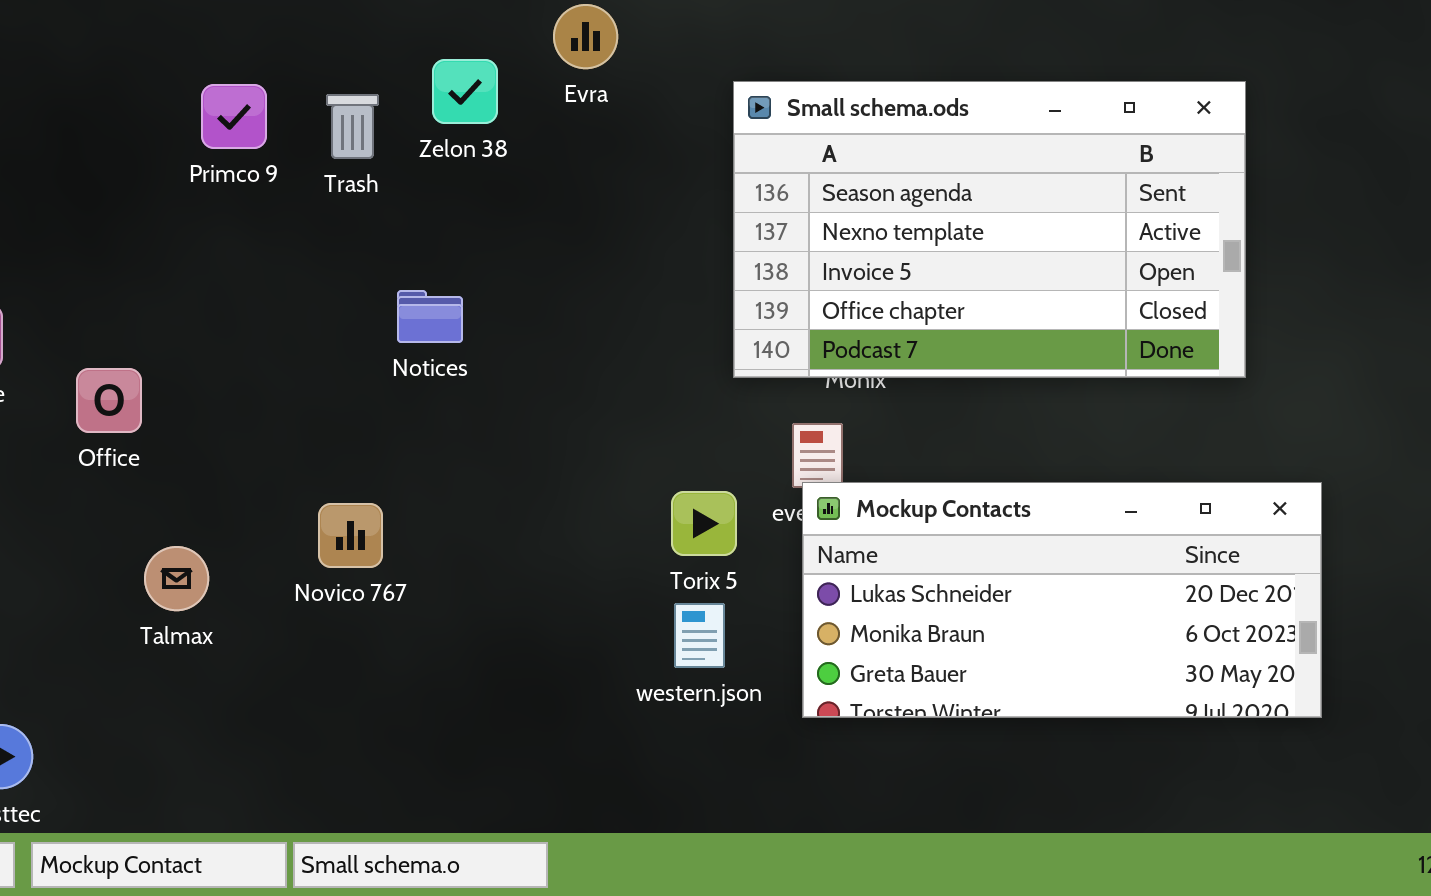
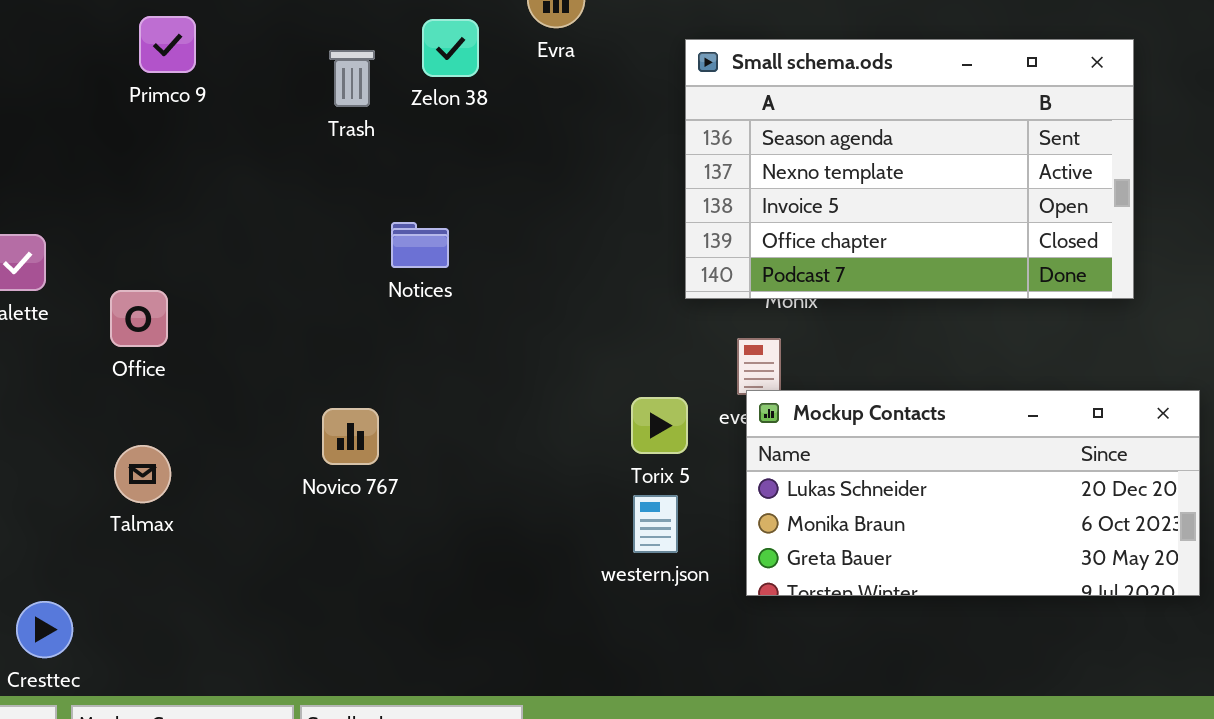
Primco 9: [201,84,267,149] -> [139,16,196,73], moved
Talmax: [144,546,209,611] -> [114,445,171,503], moved

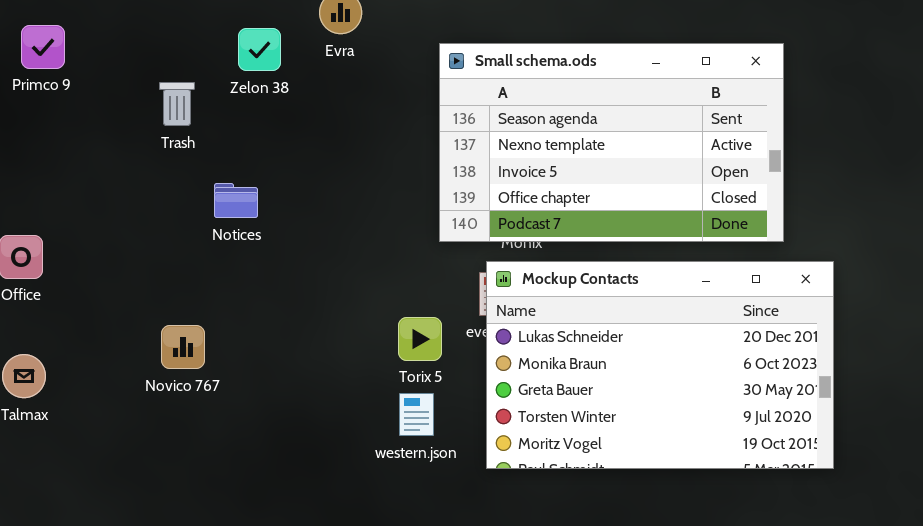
Trash: [329,50,375,107] -> [159,82,195,126], moved
Mockup Contacts: [746,390,1200,596] -> [486,261,834,469], resized

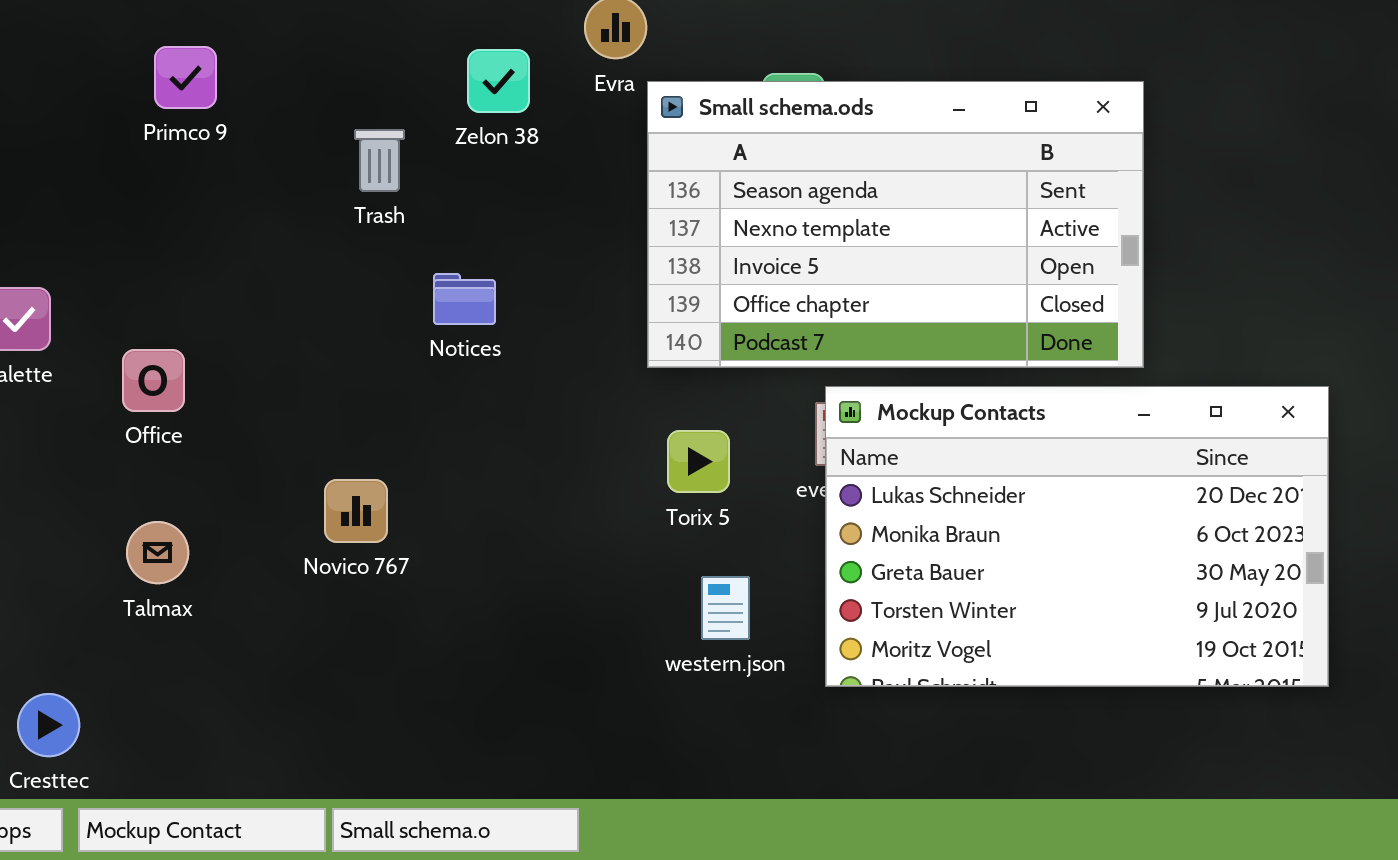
Small schema.ods: [439,43,784,242] -> [647,81,1144,368], moved
Torix 5: [398,317,442,361] -> [667,430,730,493], moved
Novico 767: [161,325,205,369] -> [324,479,388,543], moved

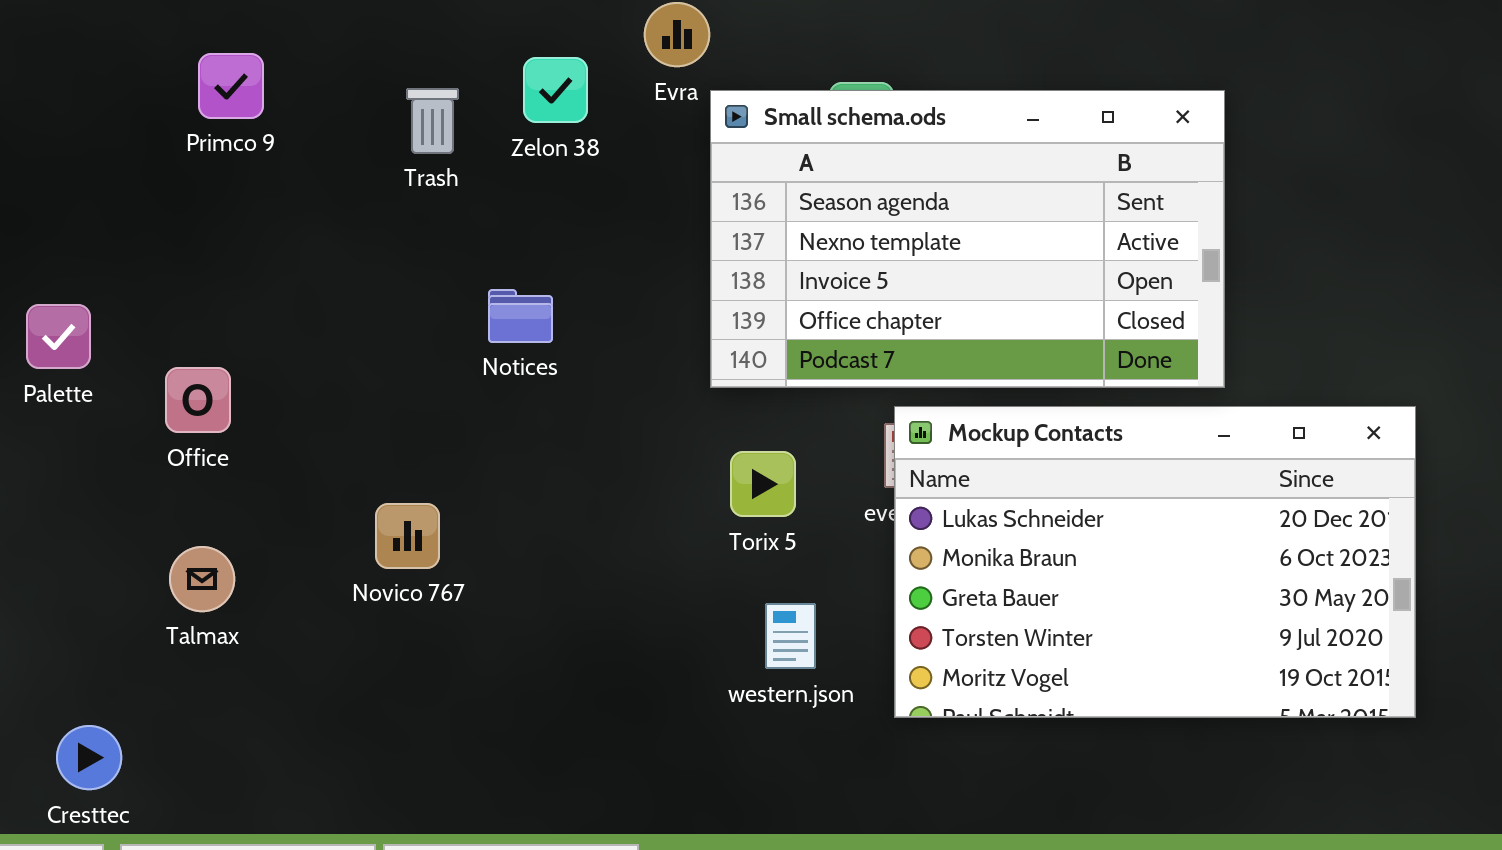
Trash: [354,129,405,192] -> [406,88,459,154], moved

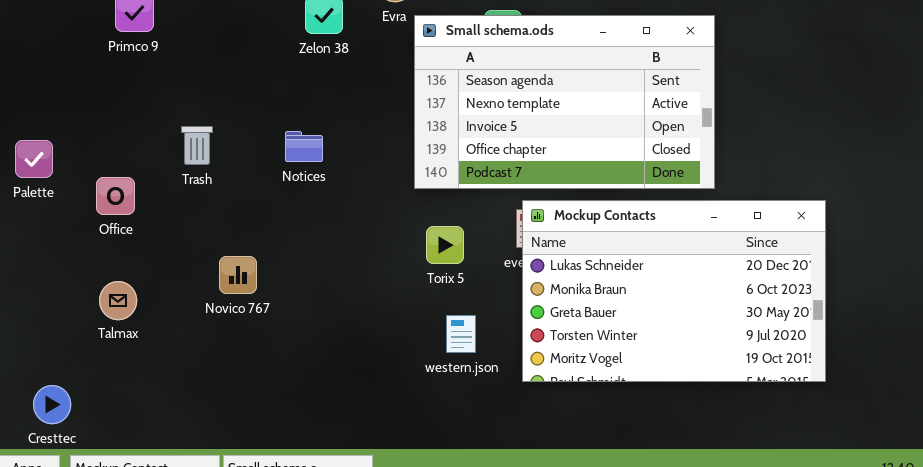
Trash: [406,88,459,154] -> [181,126,213,165], moved

